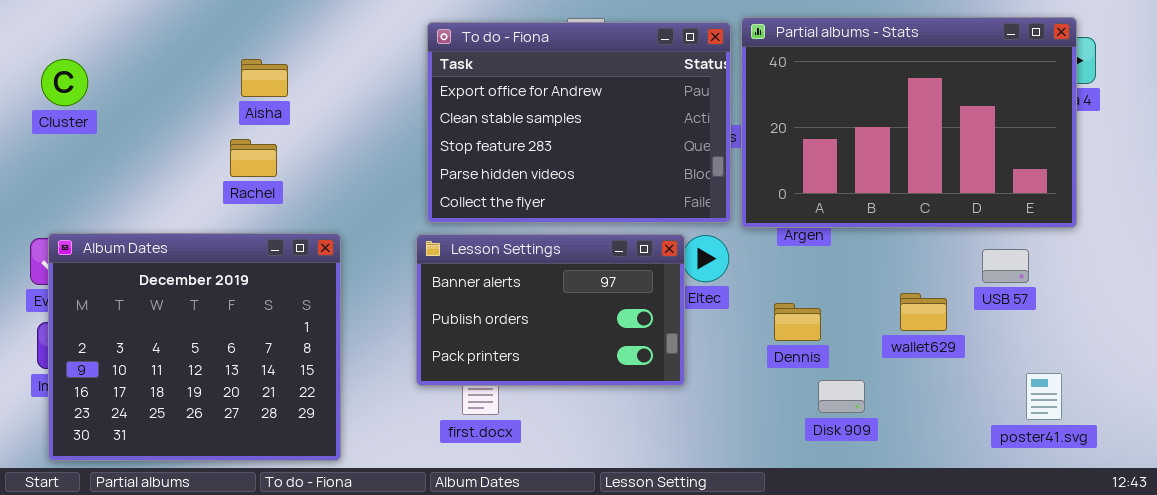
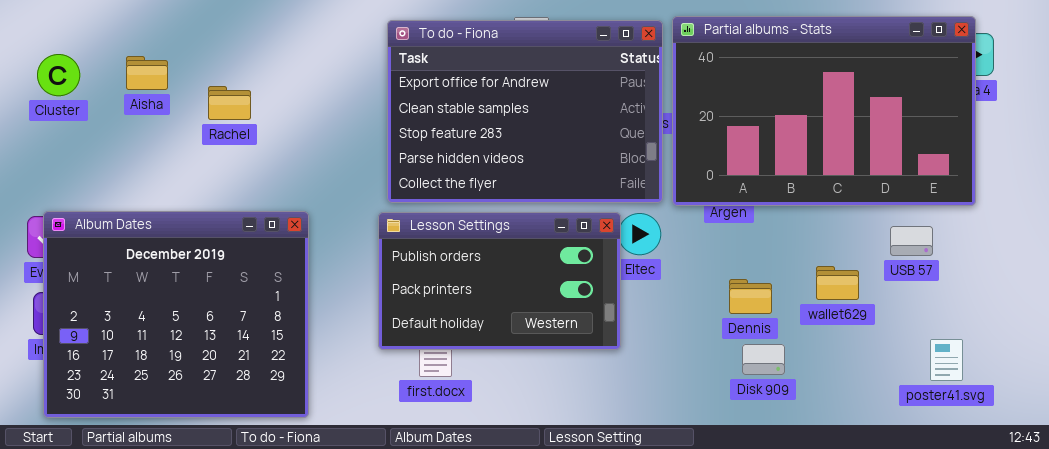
Aisha: [241,59,288,97] -> [126,56,168,90], moved
Rachel: [230,139,277,177] -> [208,86,251,120], moved
Lesson Settings: [416,234,685,386] -> [378,212,621,350], scrolled down 1 row
Dennis: [774,303,821,341] -> [729,279,772,314], moved

